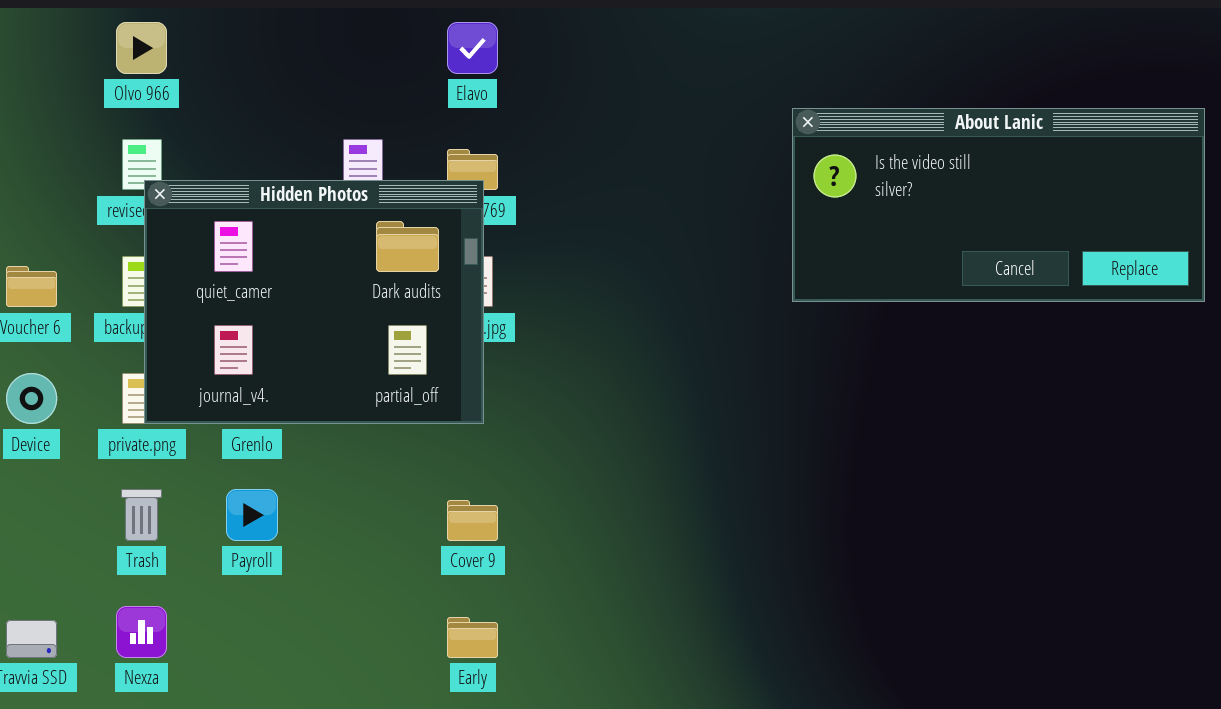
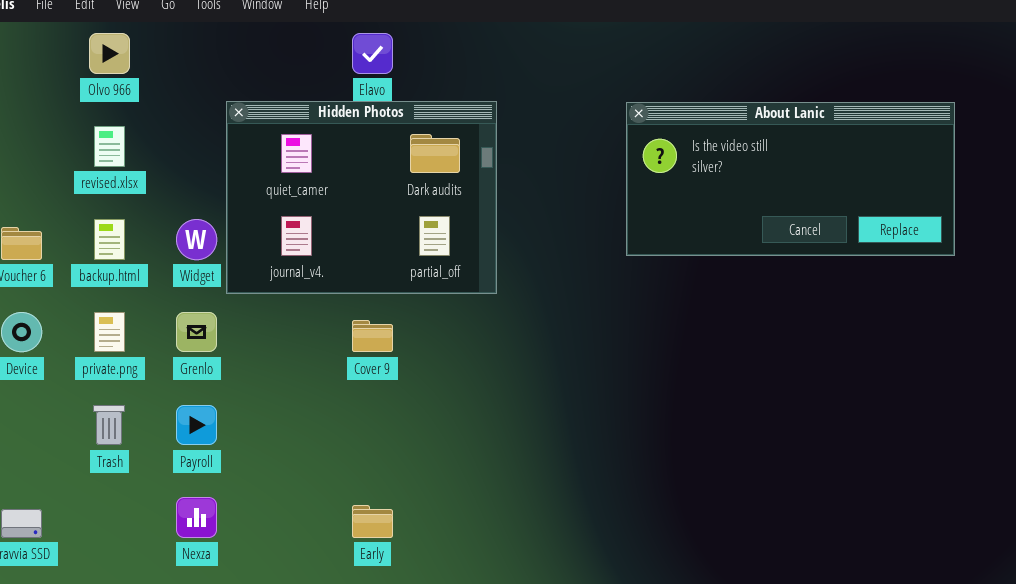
Hidden Photos: [144,180,484,424] -> [226,101,497,294], moved
Cover 9: [447,500,498,541] -> [352,320,393,352], moved
Nexza: [116,606,167,658] -> [176,497,217,538], moved

